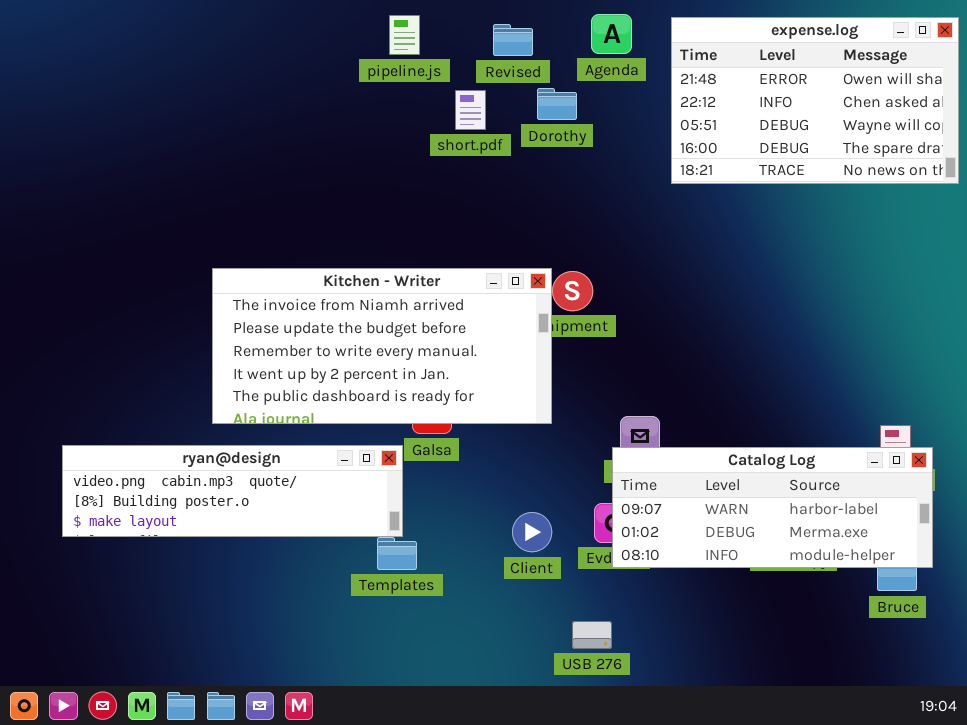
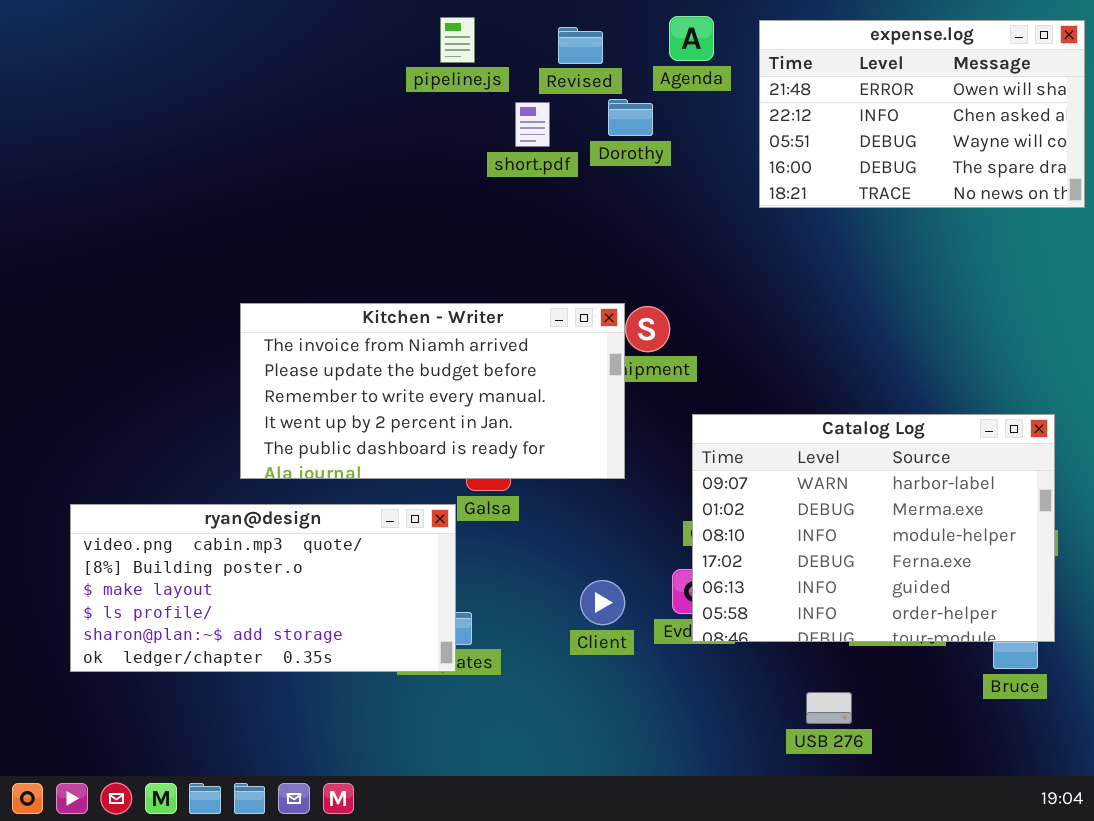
ryan@design: [62,445,403,537] -> [70,504,456,672], resized
Catalog Log: [612,447,933,568] -> [692,414,1055,642], resized
USB 276: [572,621,612,649] -> [806,692,852,724], moved

